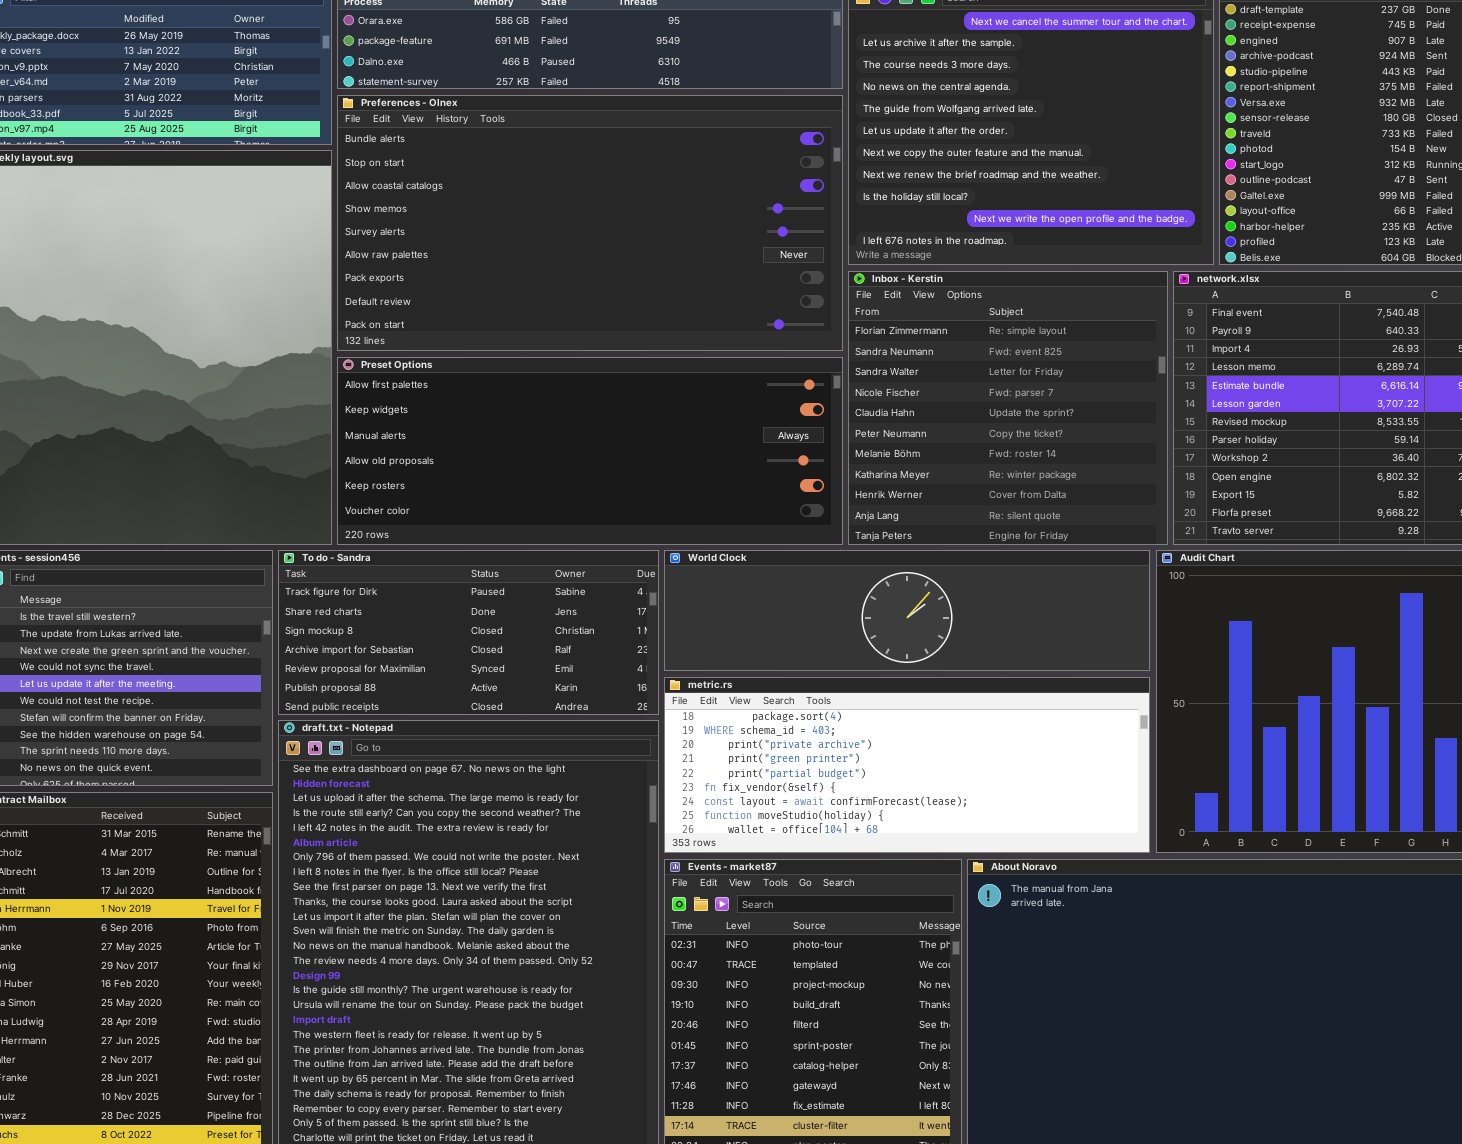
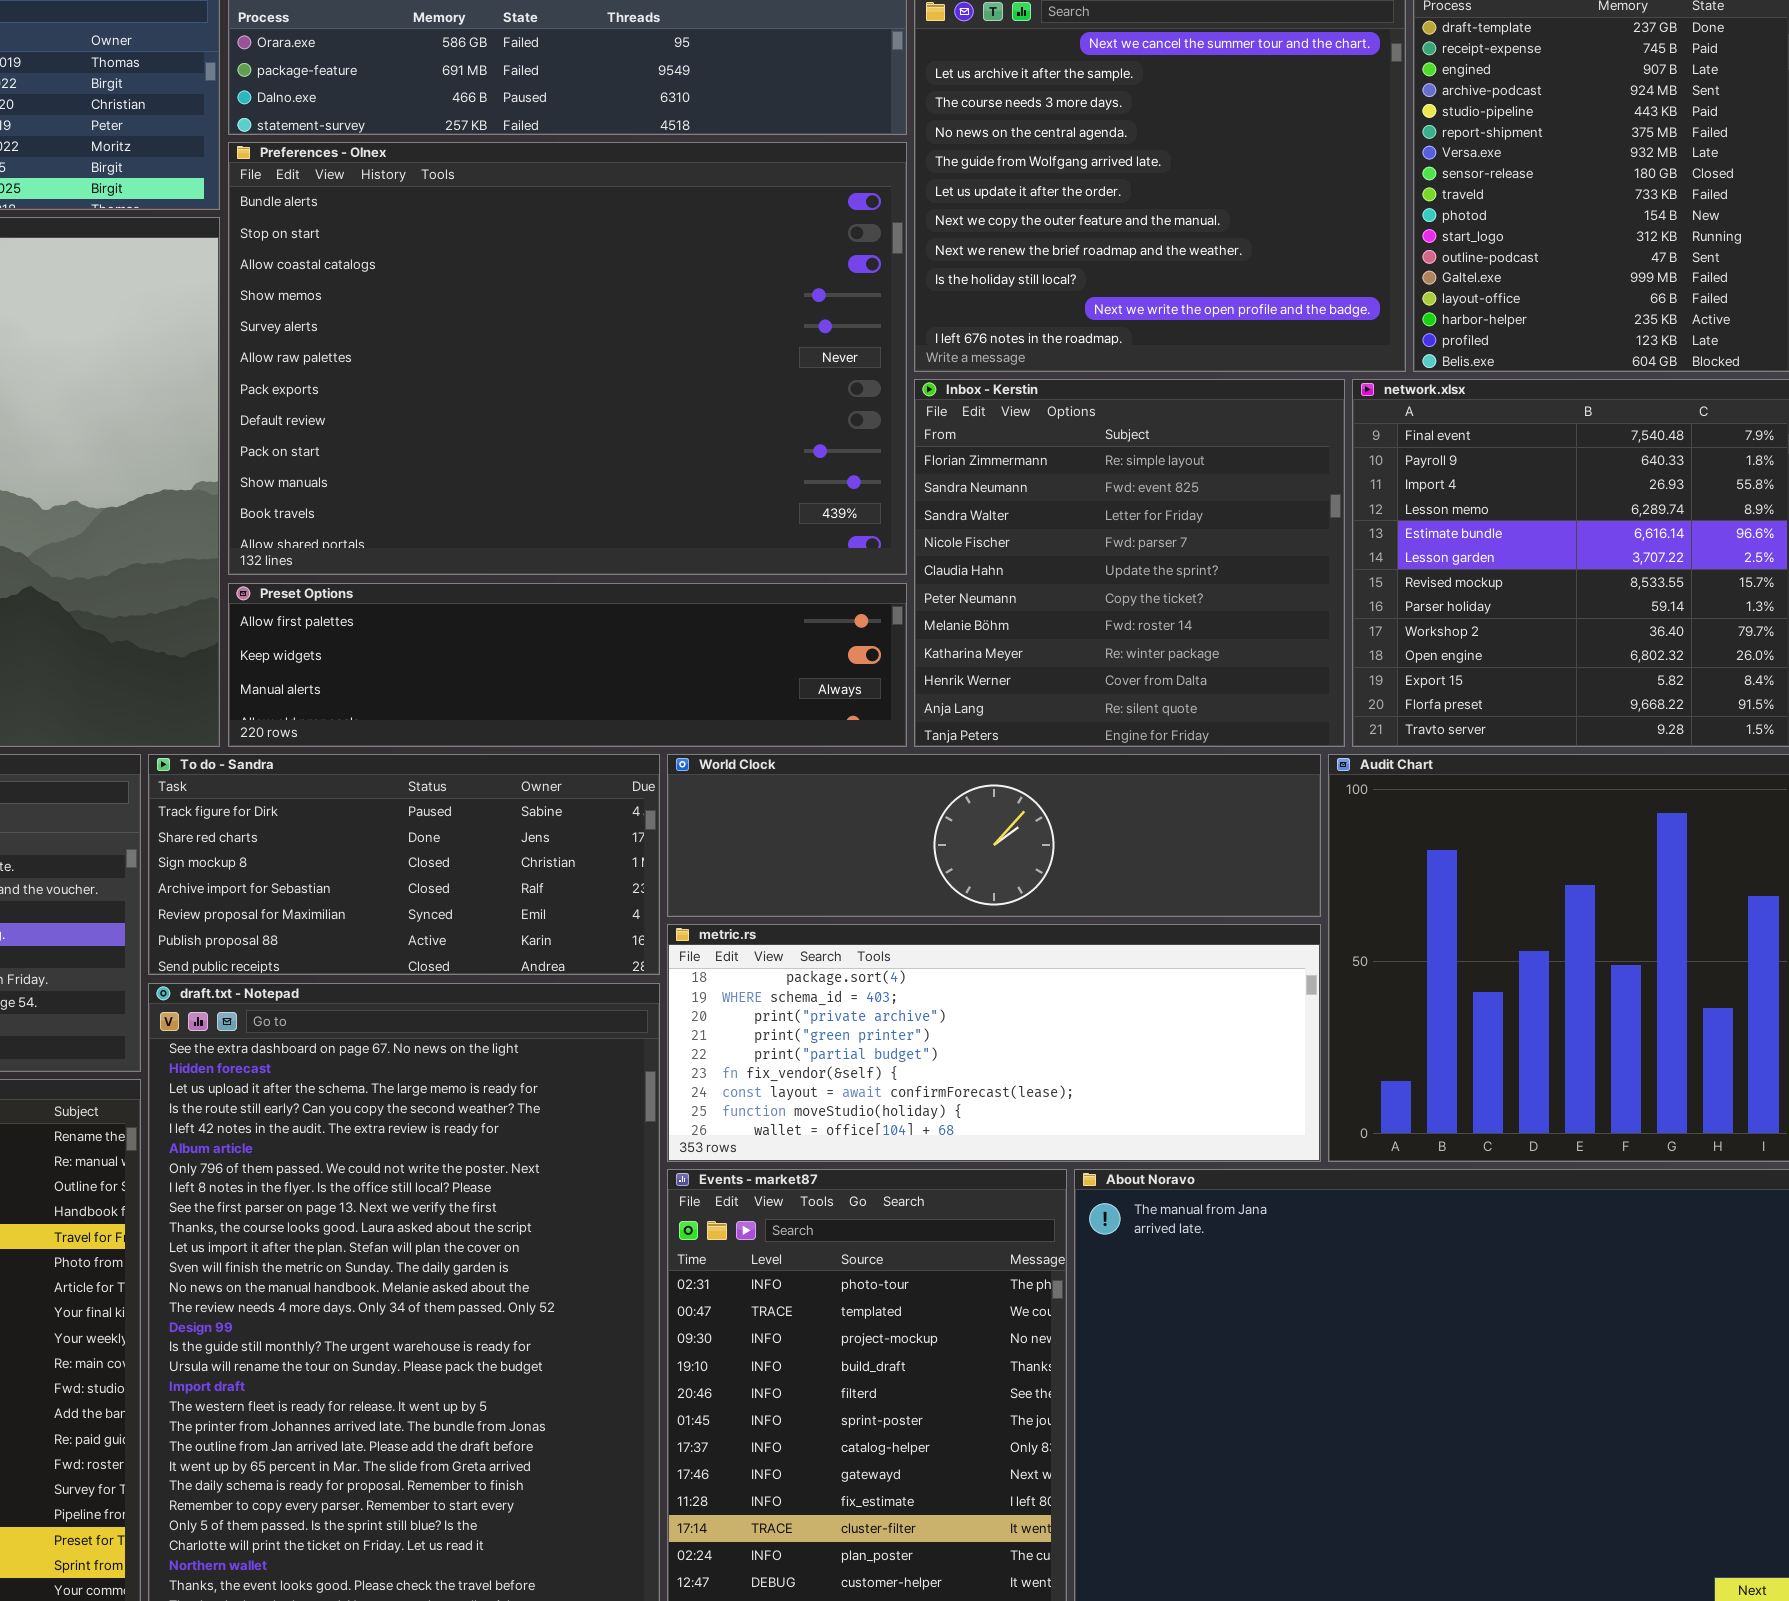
Preferences - Olnex: [337,95,843,351] -> [228,142,907,575], resized
Preset Options: [337,357,843,545] -> [228,583,907,747], resized

